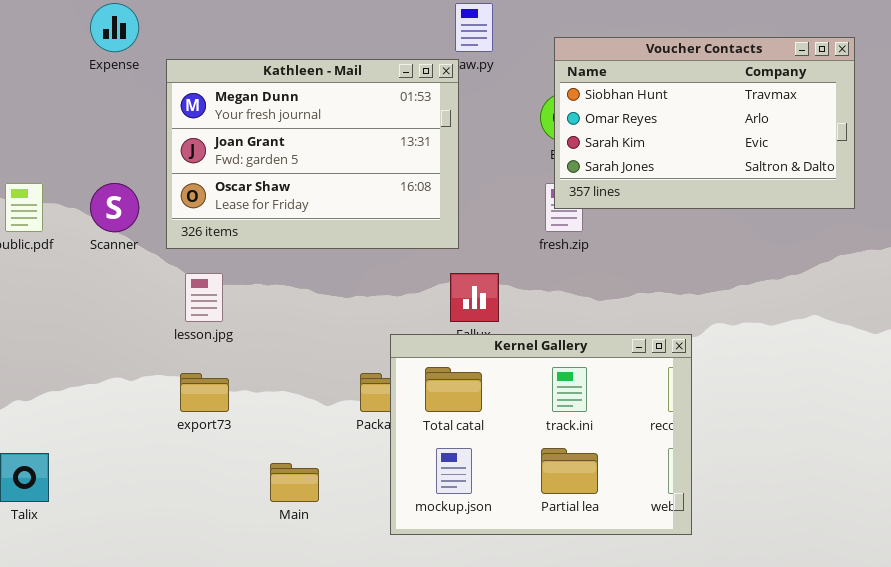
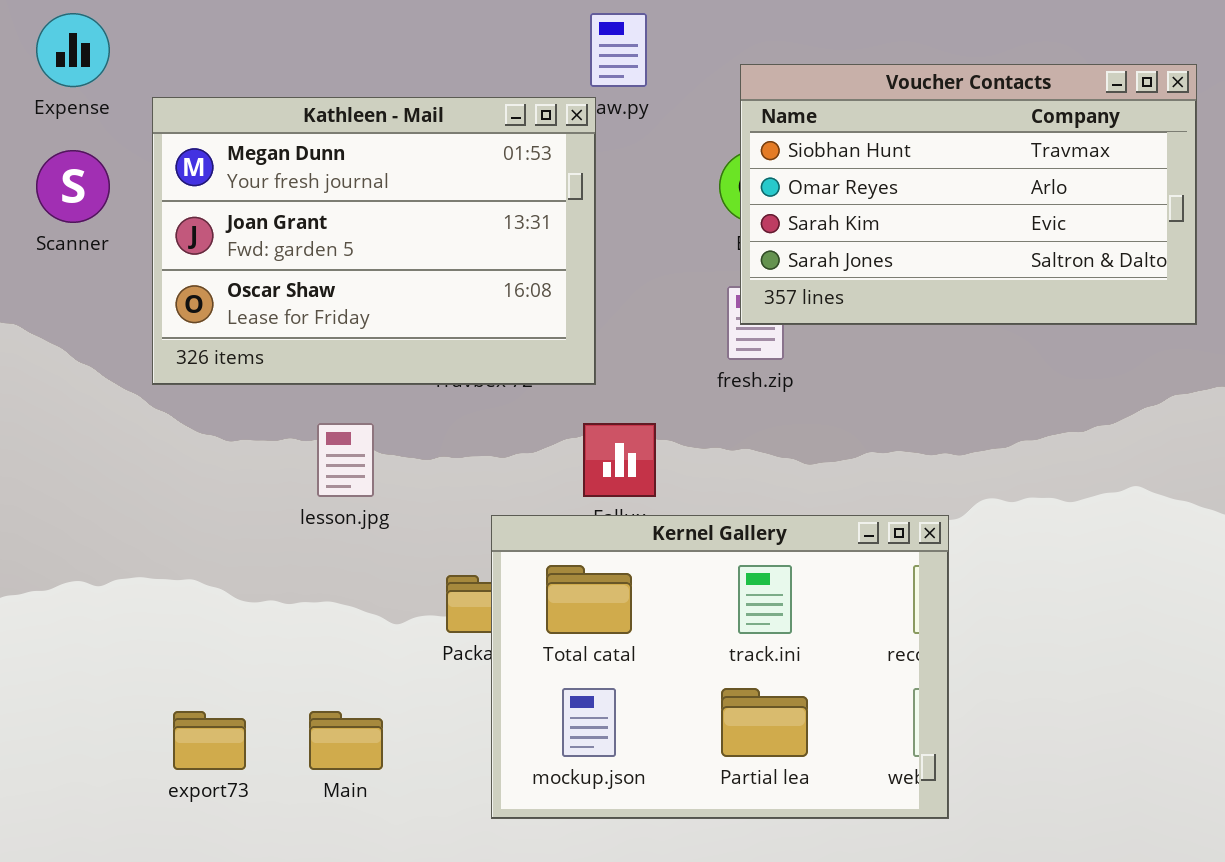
Scanner: [90,183,139,232] -> [36,150,110,223], moved
lesson.jpg: [185,273,223,322] -> [317,423,374,497], moved
export73: [180,373,229,412] -> [173,711,246,770], moved

